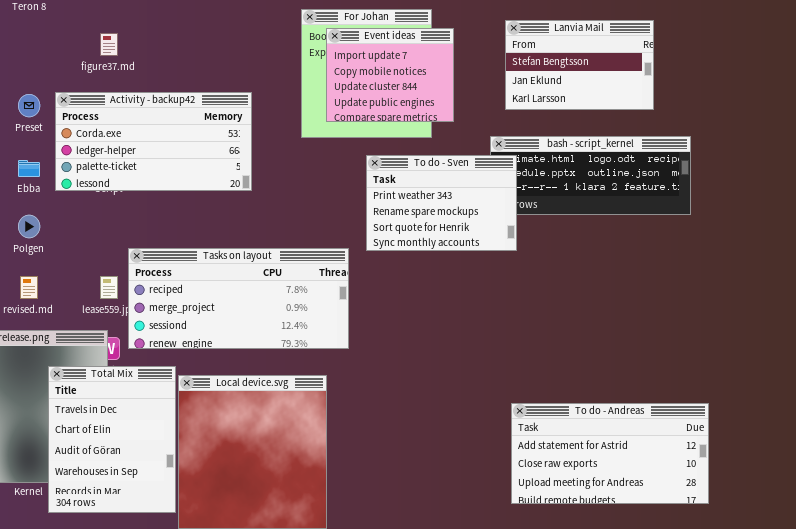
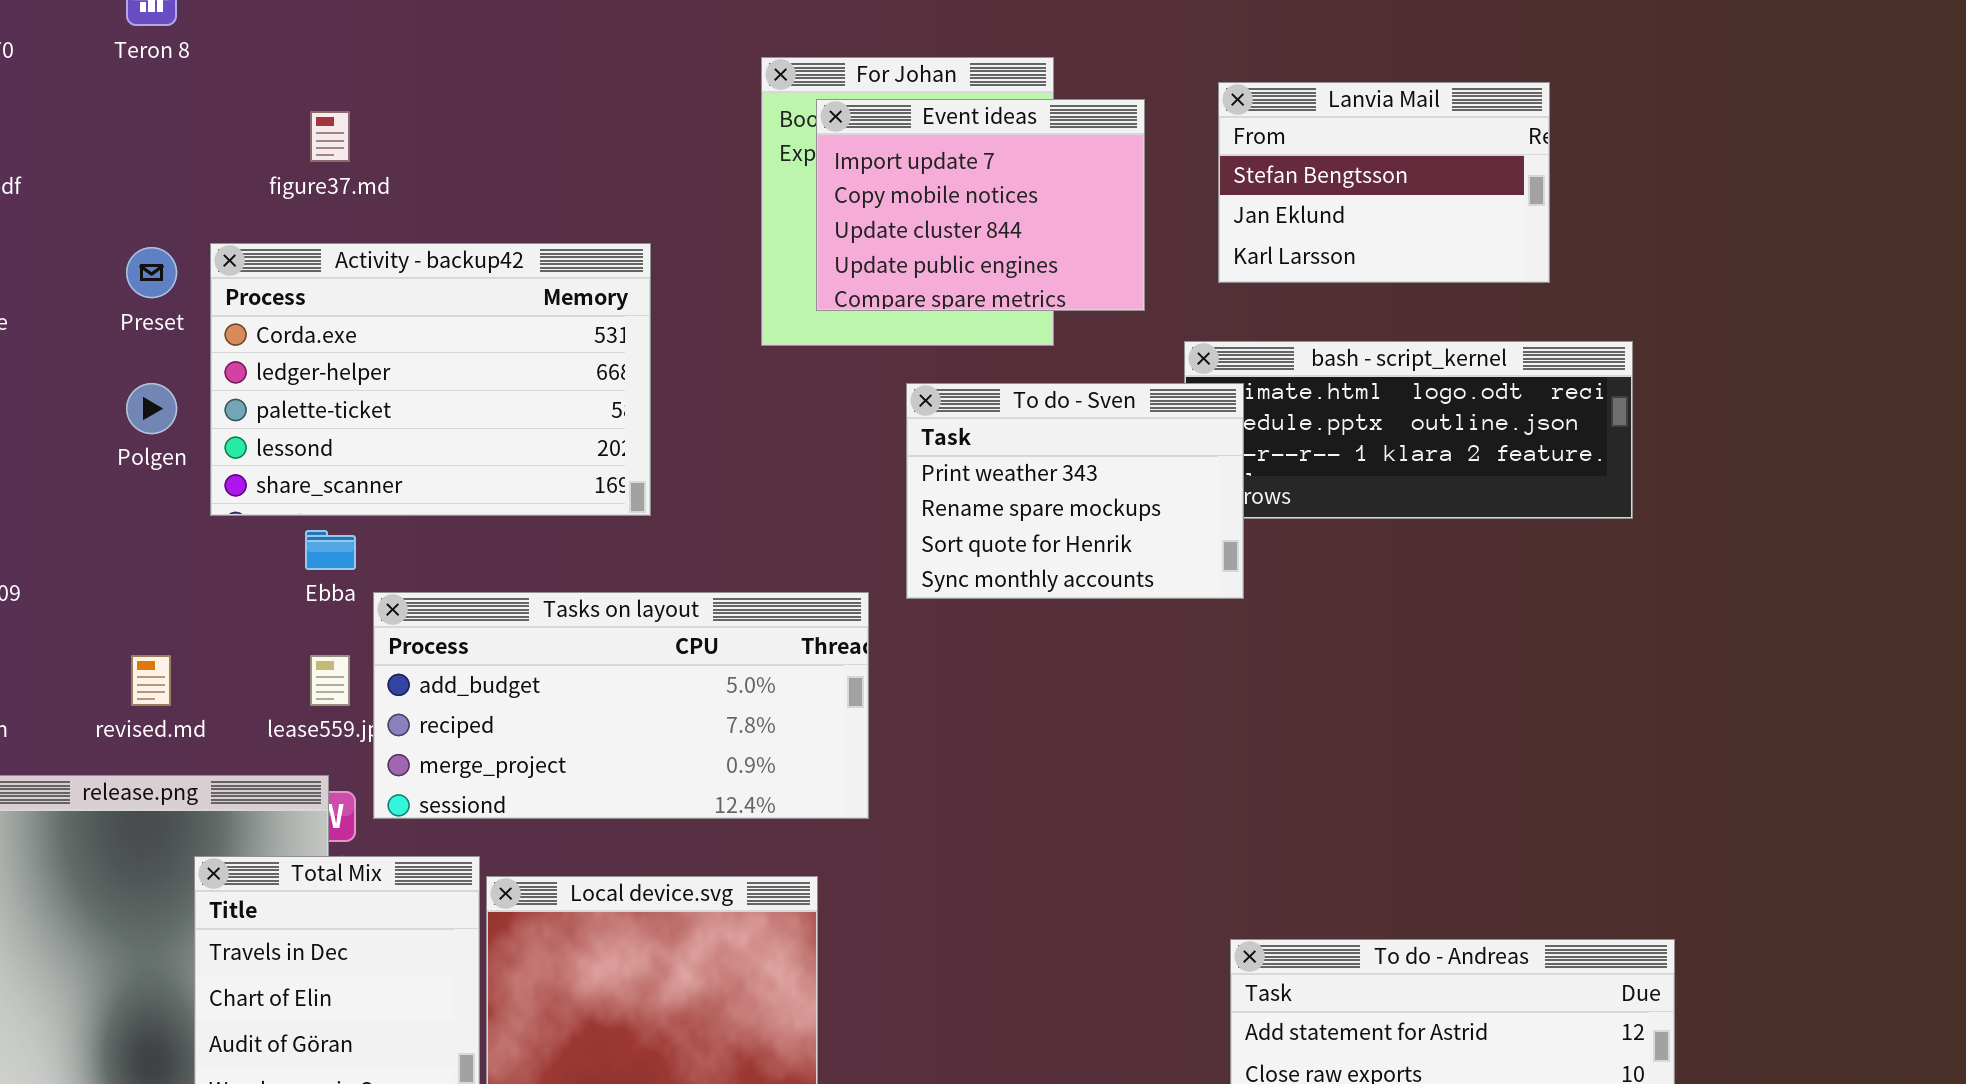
Event ideas: [326,28,454,122] -> [816,99,1145,311], resized
Activity - backup42: [55,92,252,191] -> [210,243,651,516], resized
Ebba: [18,160,40,177] -> [305,530,356,570], moved
Polgen: [18,215,40,238] -> [126,383,177,434], moved
Tasks on layout: [128,248,349,349] -> [373,592,869,819], scrolled up 1 row

